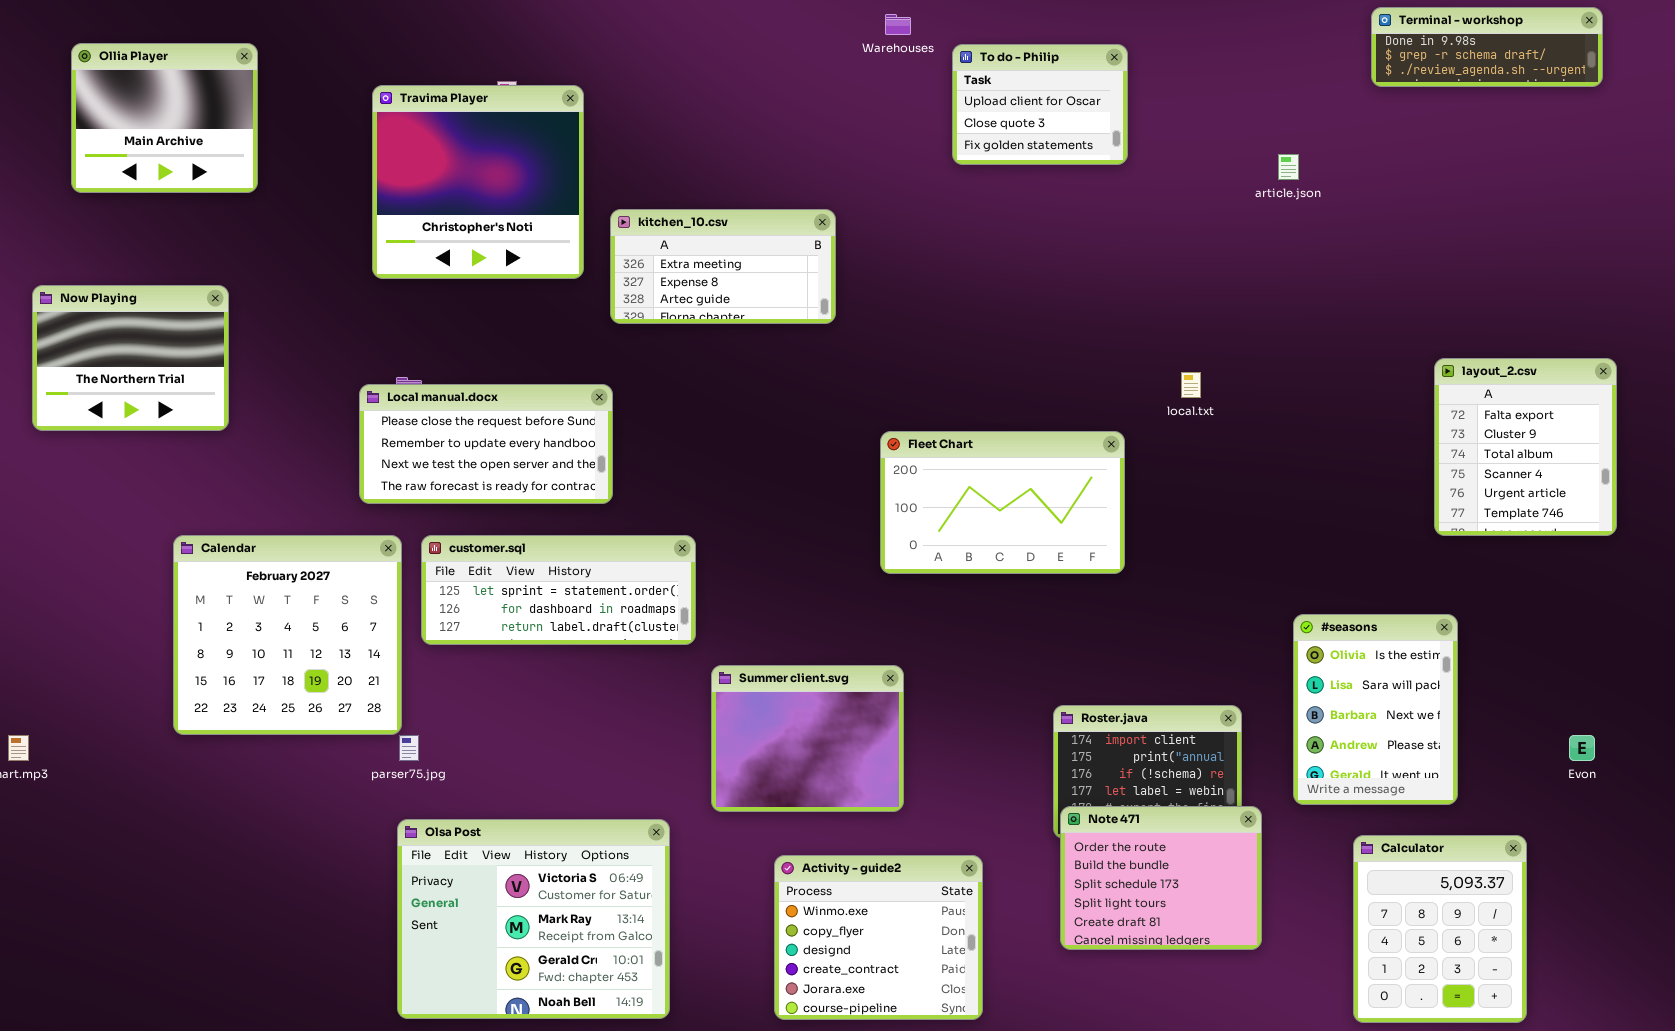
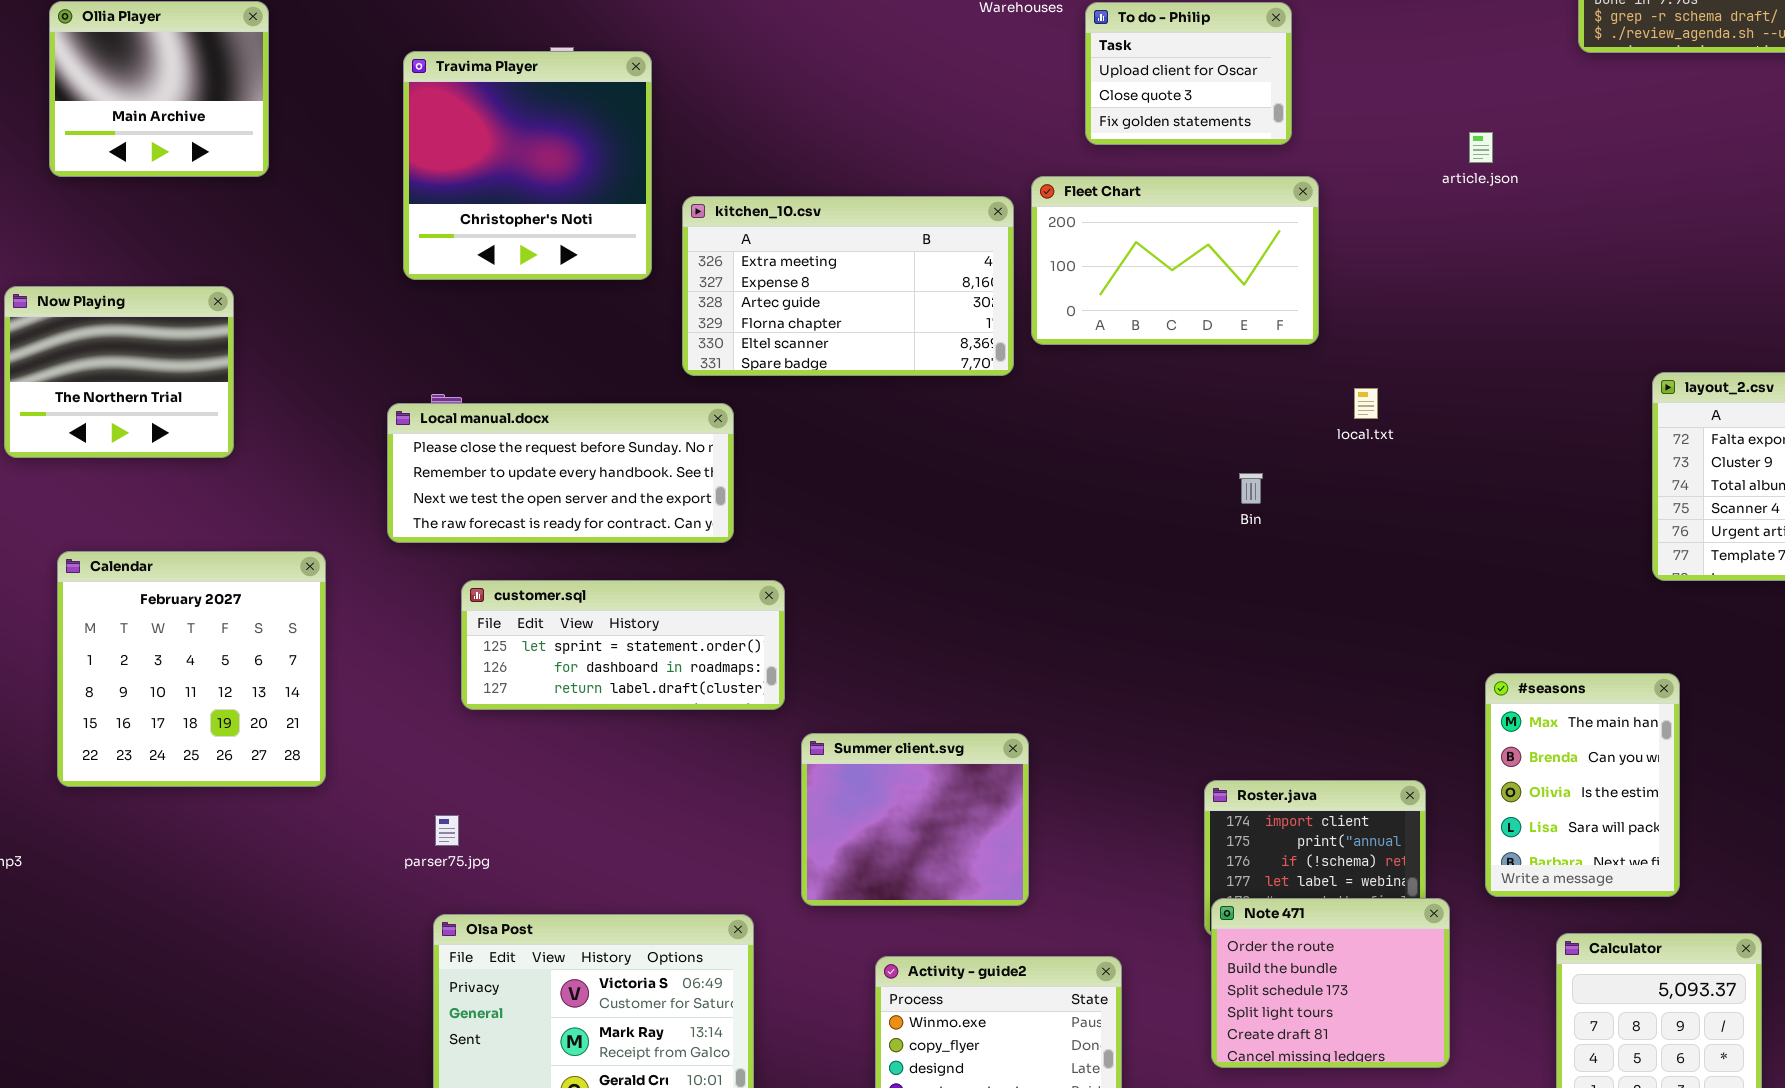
kitchen_10.csv: [610,209,836,324] -> [682,196,1014,376], resized
Local manual.docx: [359,384,613,504] -> [387,403,734,543], resized
Fleet Chart: [880,431,1125,574] -> [1031,176,1319,345], moved
Calendar: [173,535,402,735] -> [57,551,326,787], moved
#seasons: [1293,614,1458,805] -> [1485,673,1680,897], scrolled up 2 rows

